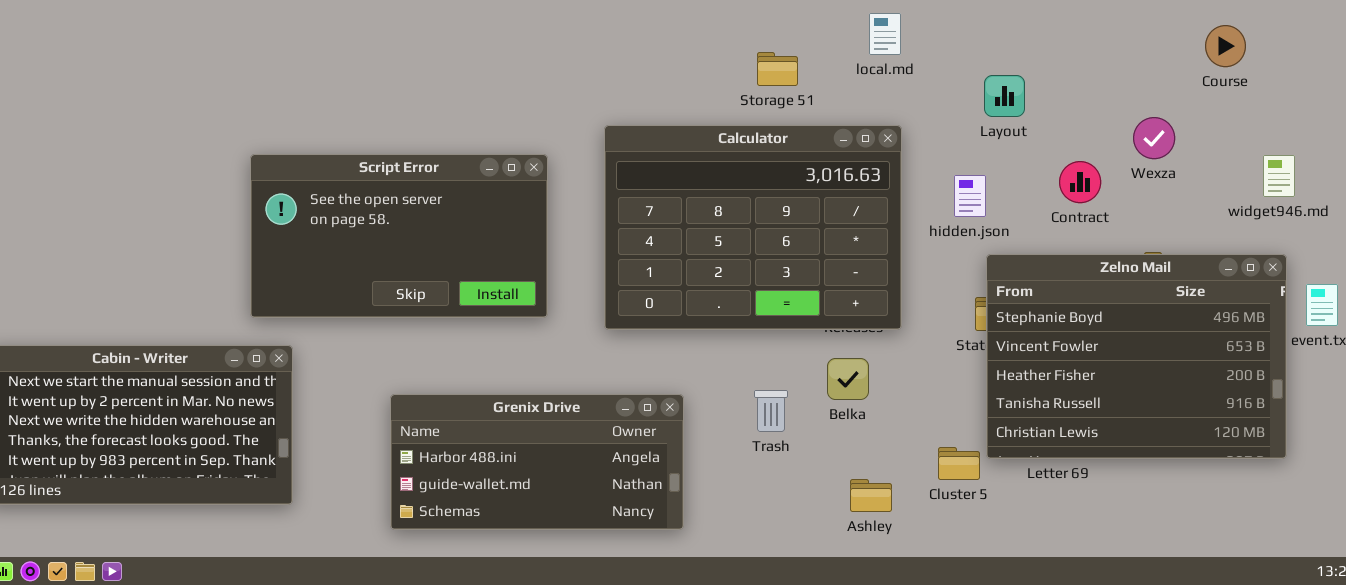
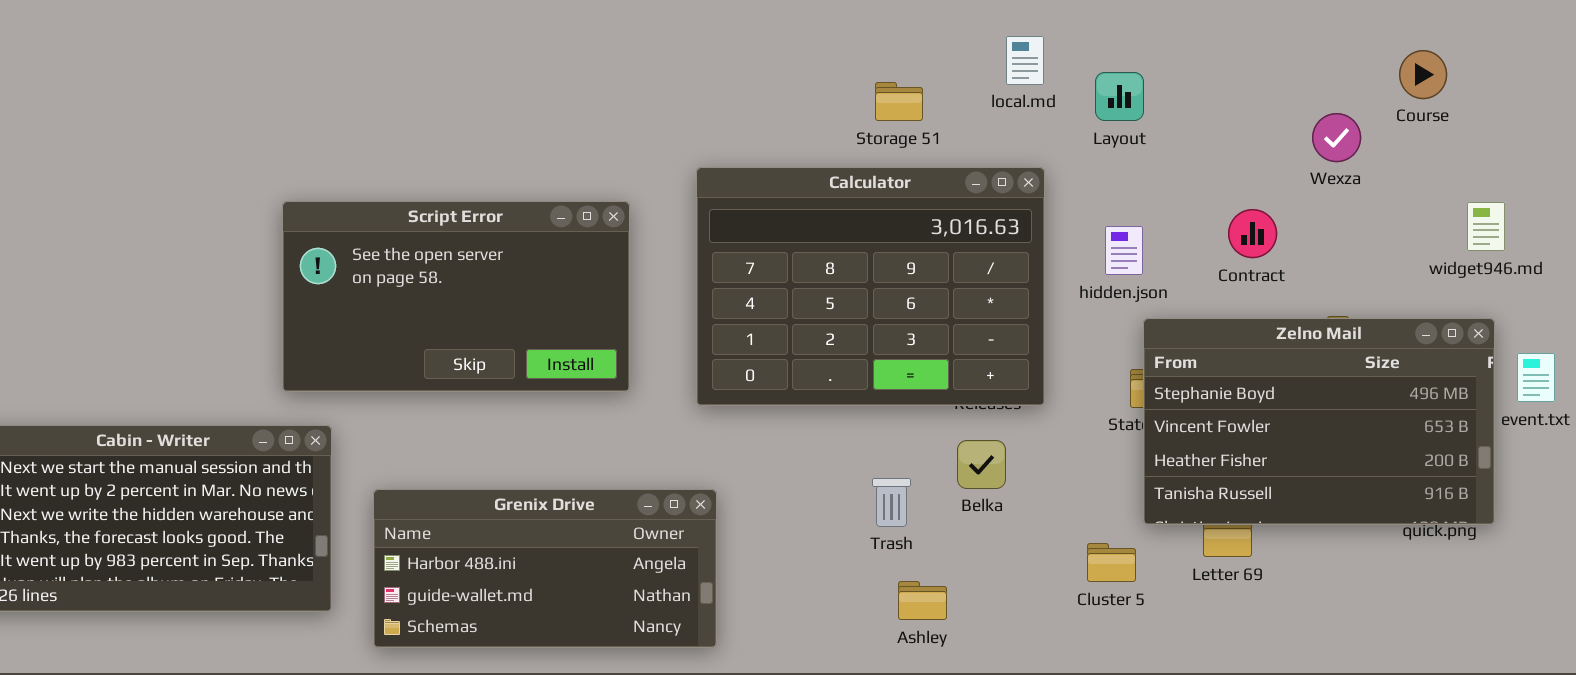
Layout: [984,75,1025,117] -> [1095,72,1144,121], moved
Wexza: [1133,117,1175,159] -> [1312,113,1361,162], moved
Zelno Mail: [986,254,1287,459] -> [1143,318,1495,525], resized
Grenix Drive: [390,394,684,530] -> [373,489,717,648], moved
Ashley: [850,479,892,512] -> [898,581,947,620], moved

